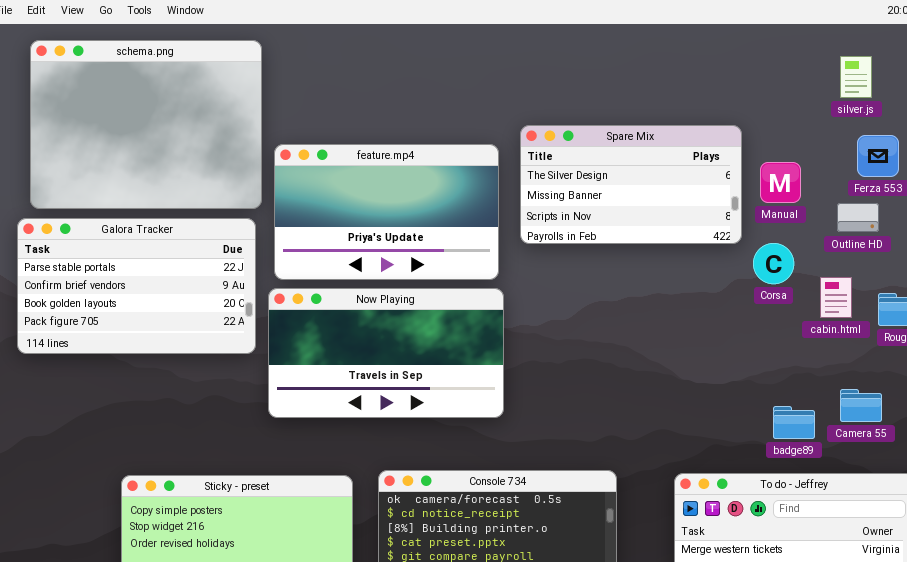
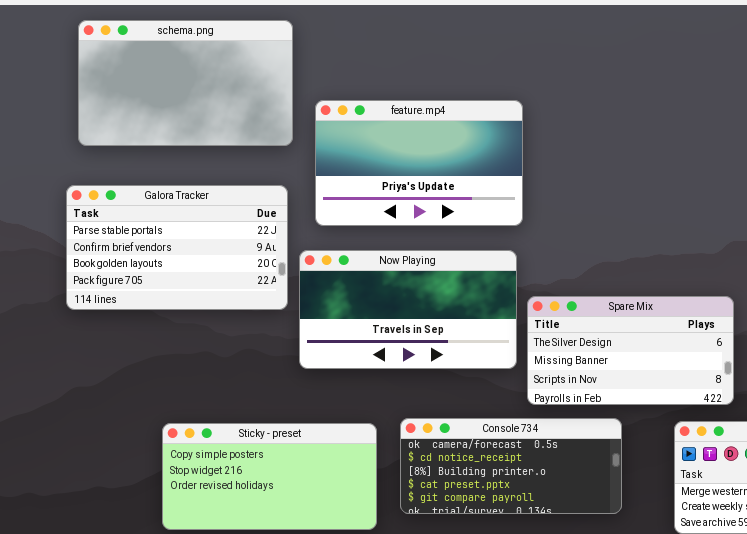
schema.png: [30,40,262,209] -> [78,20,293,146], resized
Spare Mix: [520,125,742,244] -> [527,296,734,405], moved
feature.mp4: [274,144,499,280] -> [315,100,523,226], moved

